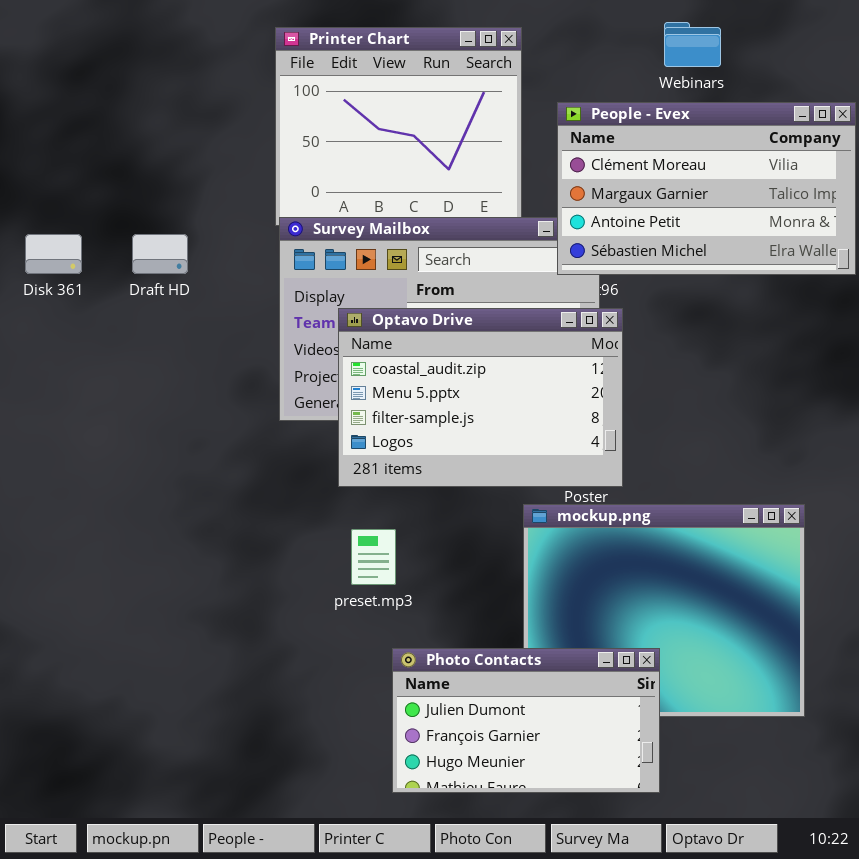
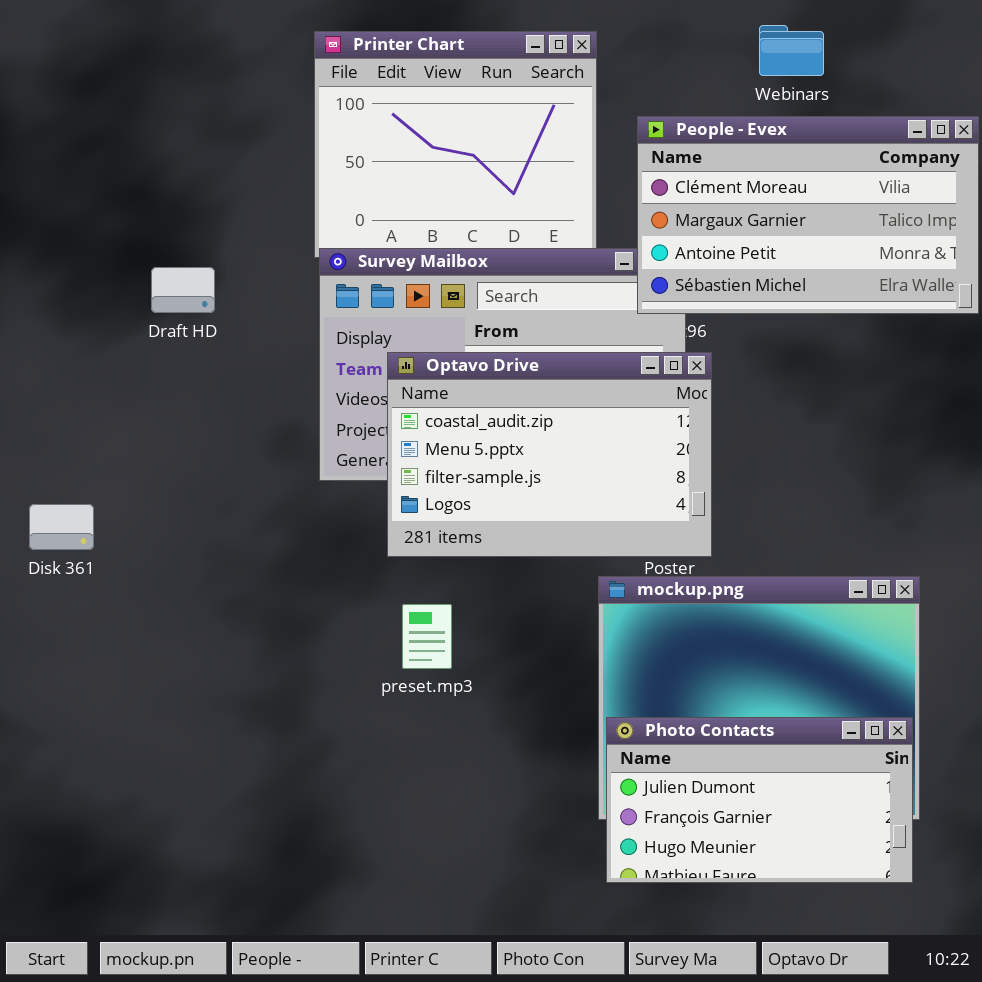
Disk 361: [25,234,82,274] -> [29,504,94,550], moved
Photo Contacts: [392,648,660,793] -> [606,717,913,883], moved

